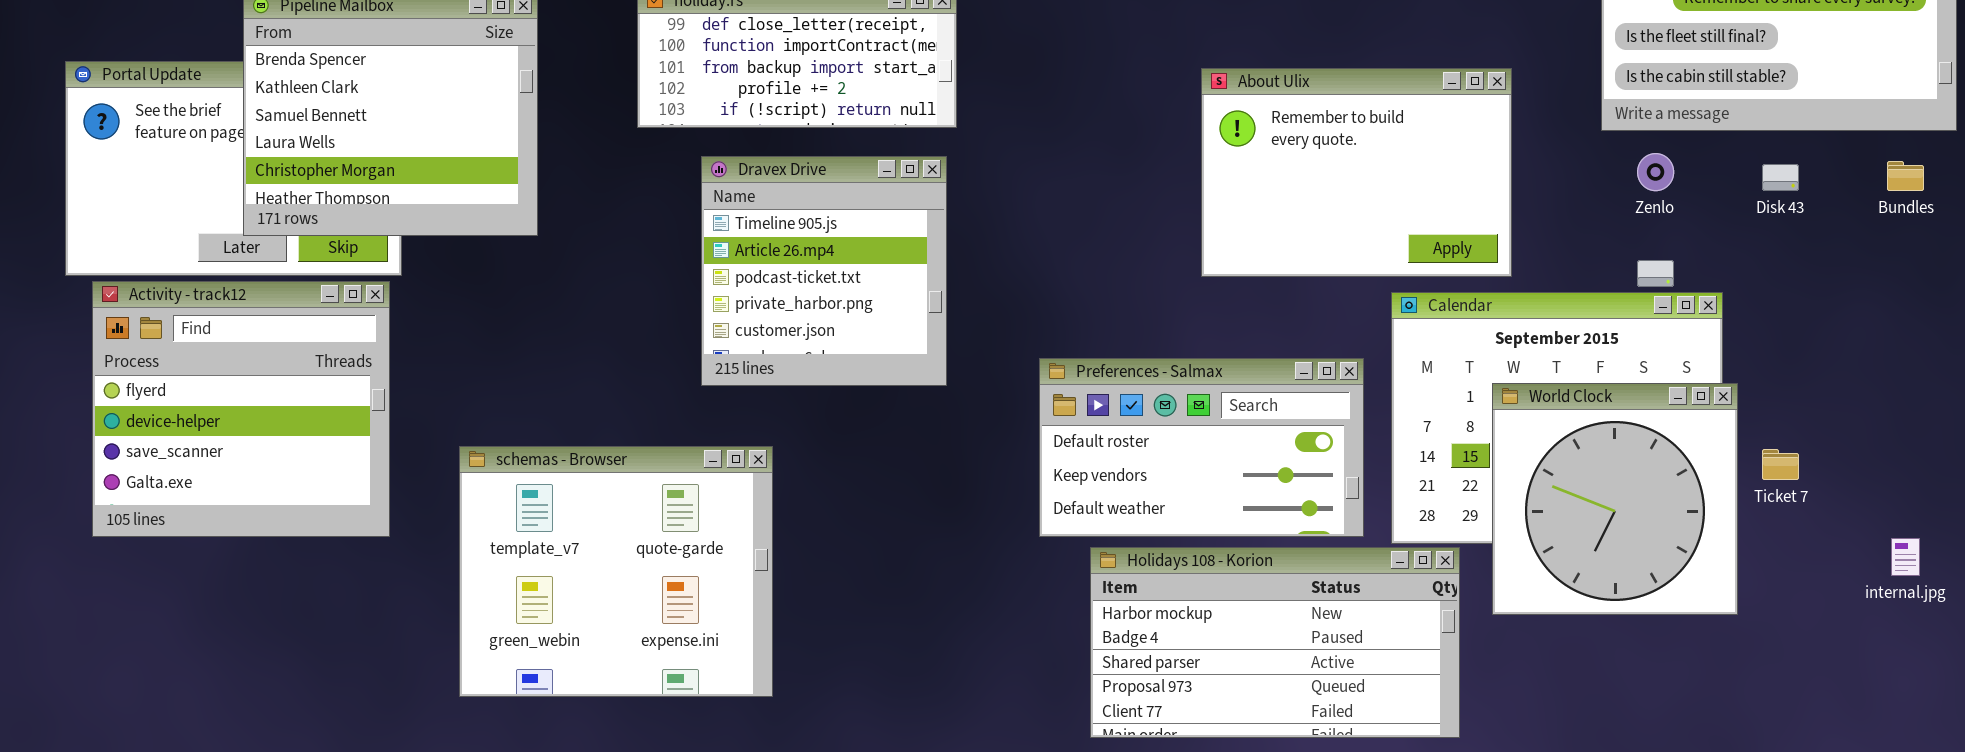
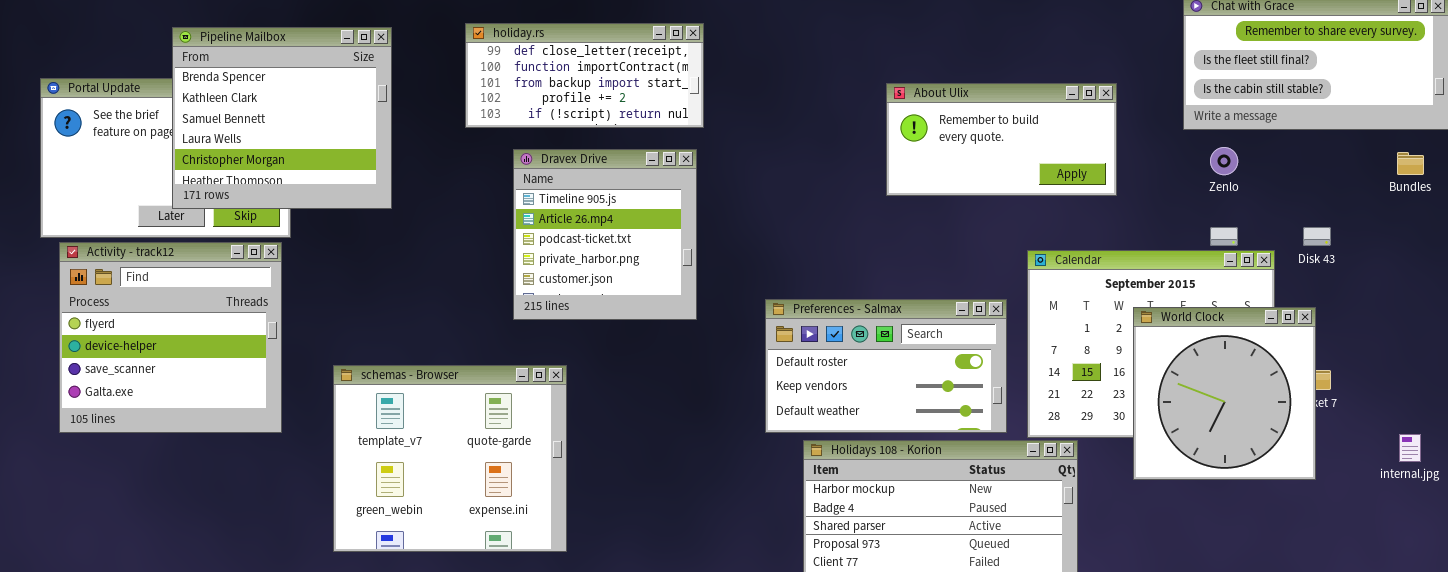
About Ulix: [1201,68,1512,277] -> [886,83,1117,196], resized
Disk 43: [1762,164,1799,191] -> [1303,227,1331,246], moved
World Clock: [1492,383,1738,615] -> [1133,307,1316,480], moved

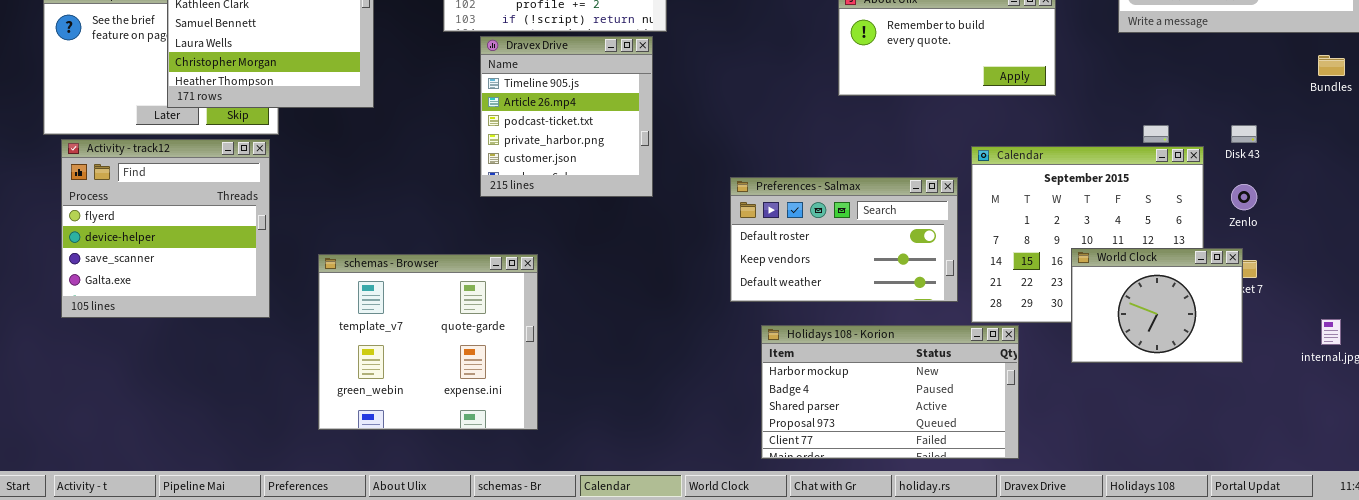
Zenlo: [1210,147,1238,175] -> [1231,184,1257,210], moved
Dravex Drive: [513,149,697,320] -> [480,36,653,197], moved
Preferences - Salmax: [765,299,1007,433] -> [730,177,958,302], moved
World Clock: [1133,307,1316,480] -> [1071,248,1243,363], resized

